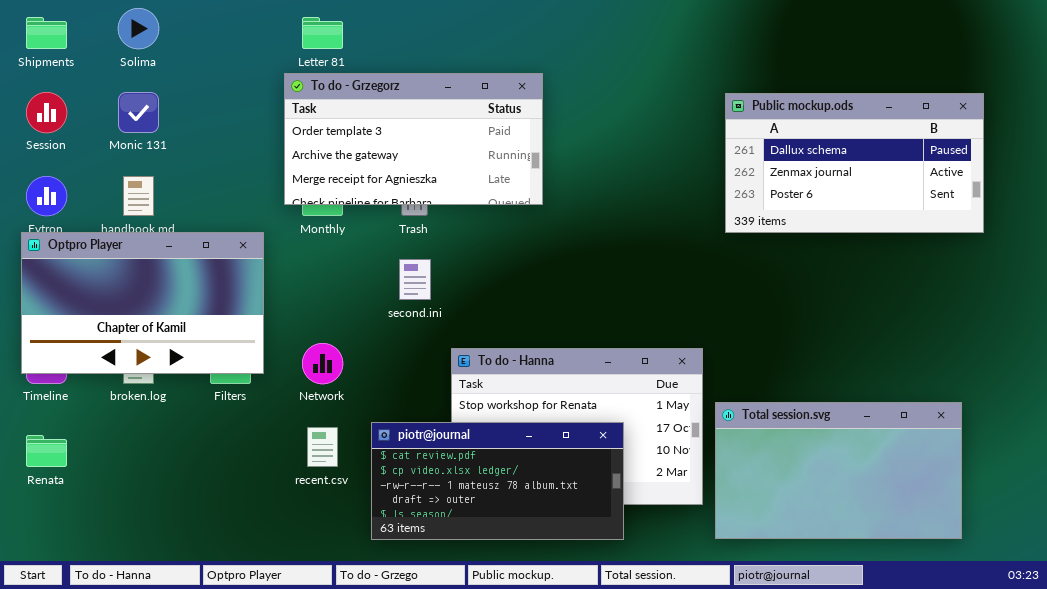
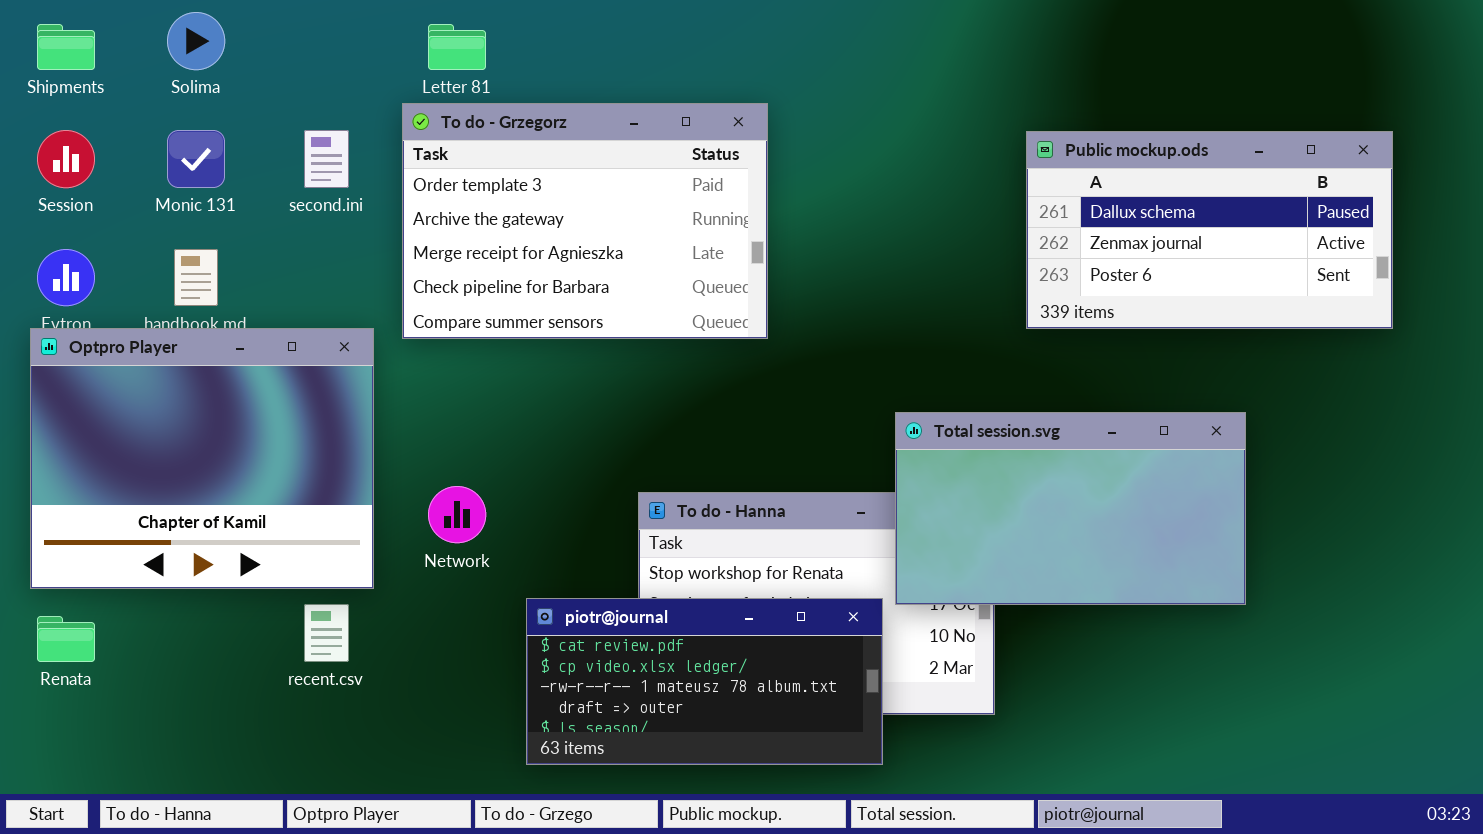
To do - Grzegorz: [284,73,543,205] -> [402,103,768,339], resized
Optpro Player: [21,232,264,374] -> [30,328,374,589], resized
second.ini: [399,259,431,300] -> [304,130,349,188], moved
Total session.svg: [715,402,962,539] -> [895,412,1246,605], moved
recent.csv: [307,427,338,467] -> [304,604,349,662], moved

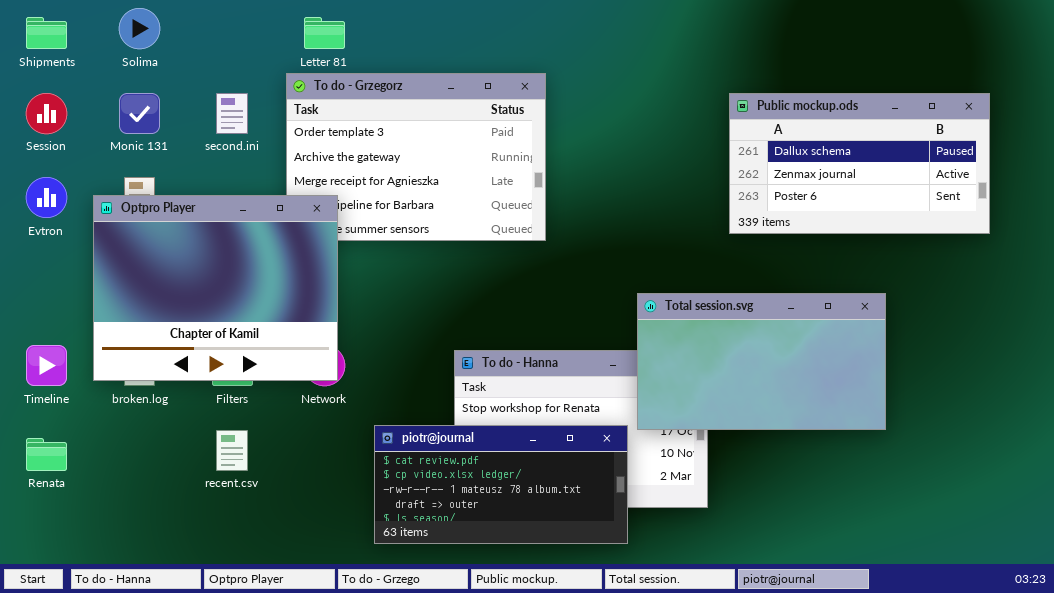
Optpro Player: [30,328,374,589] -> [93,195,338,381], moved

